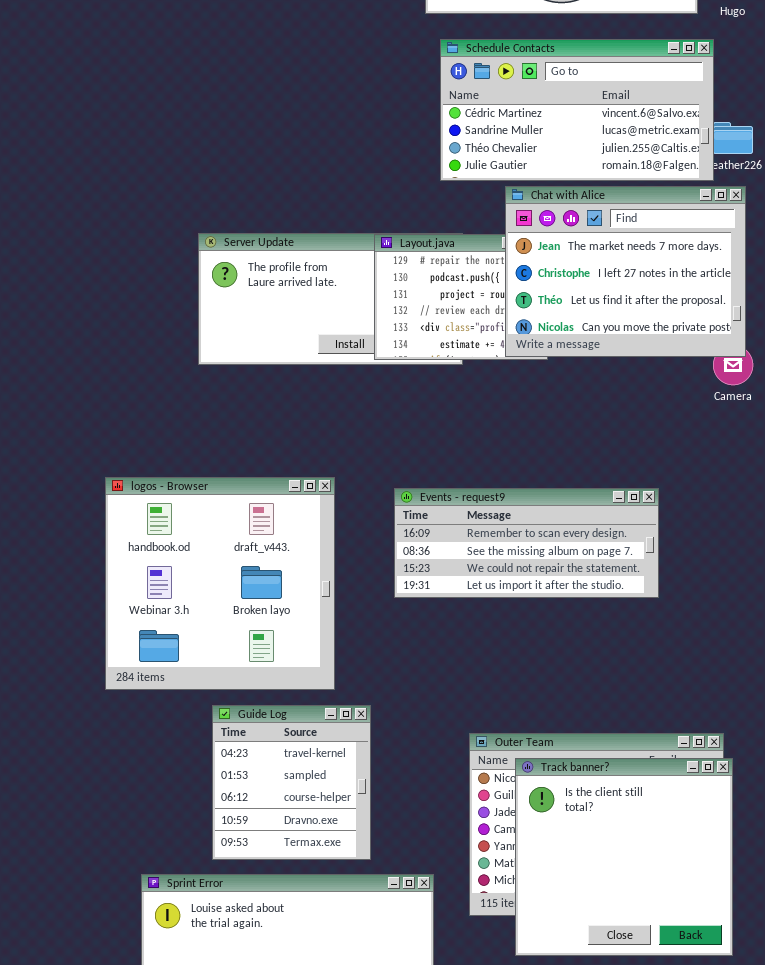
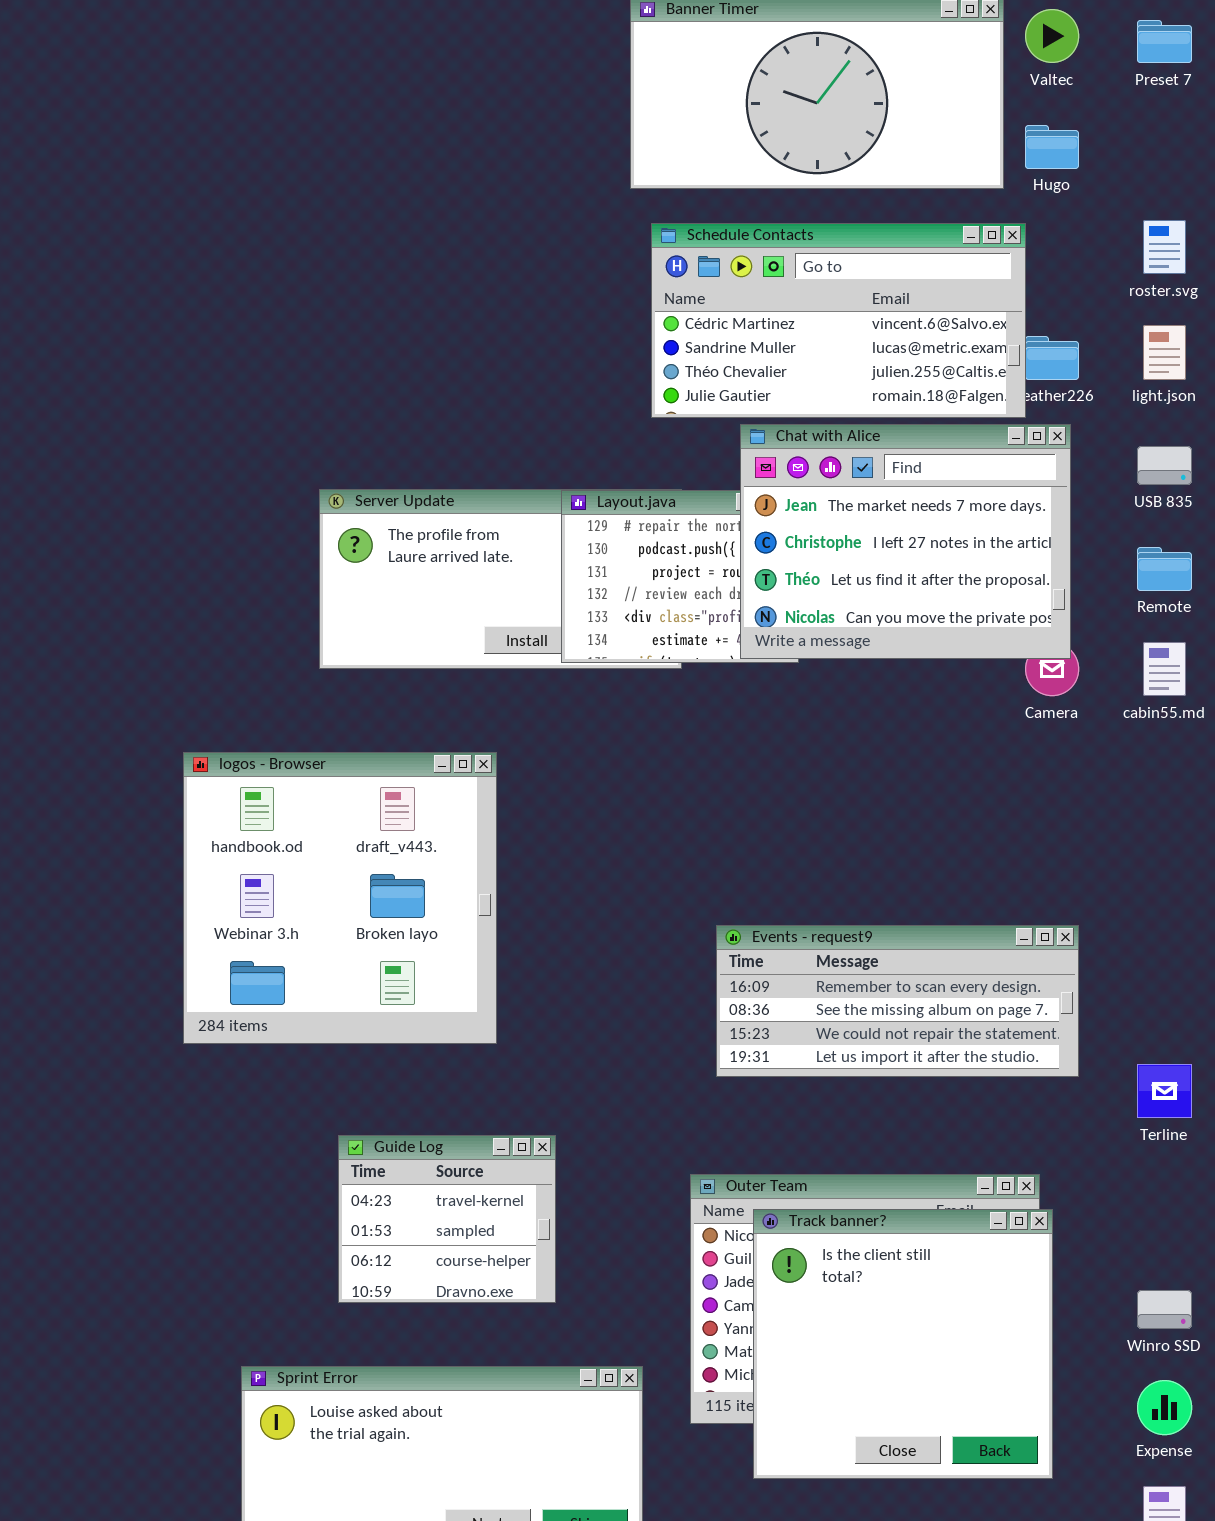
logos - Browser: [105,477,335,690] -> [183,752,497,1044], moved
Events - request9: [394,488,659,598] -> [716,925,1079,1077], moved
Guide Log: [212,705,371,860] -> [338,1135,556,1303], resized

